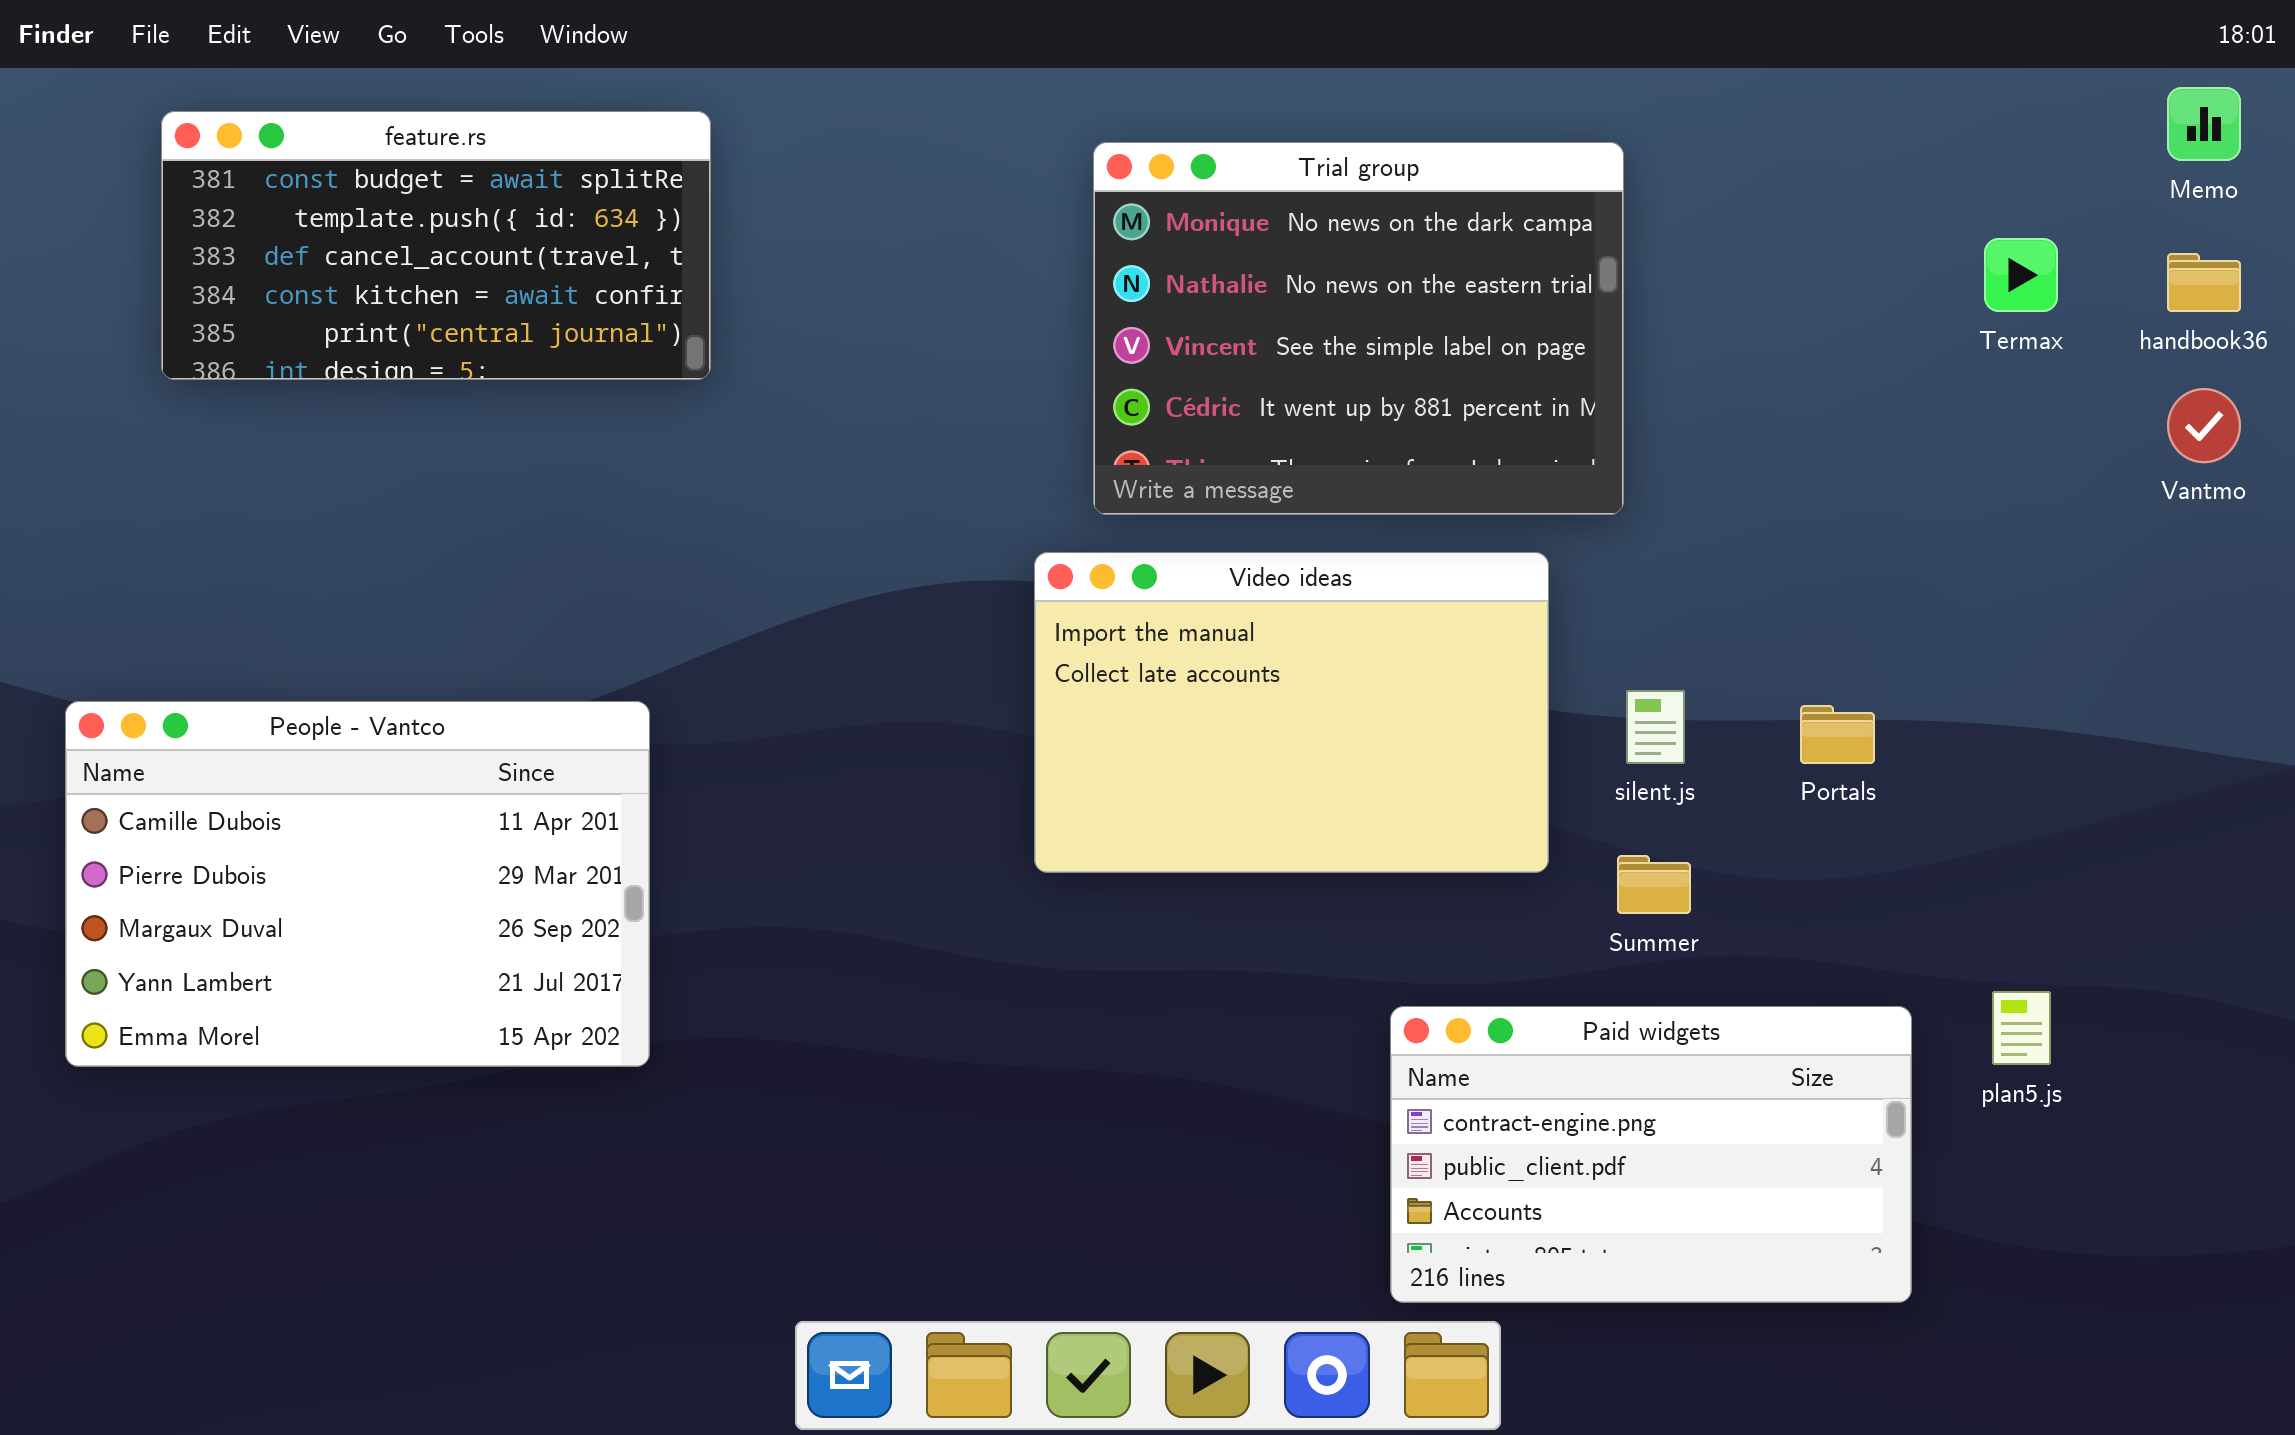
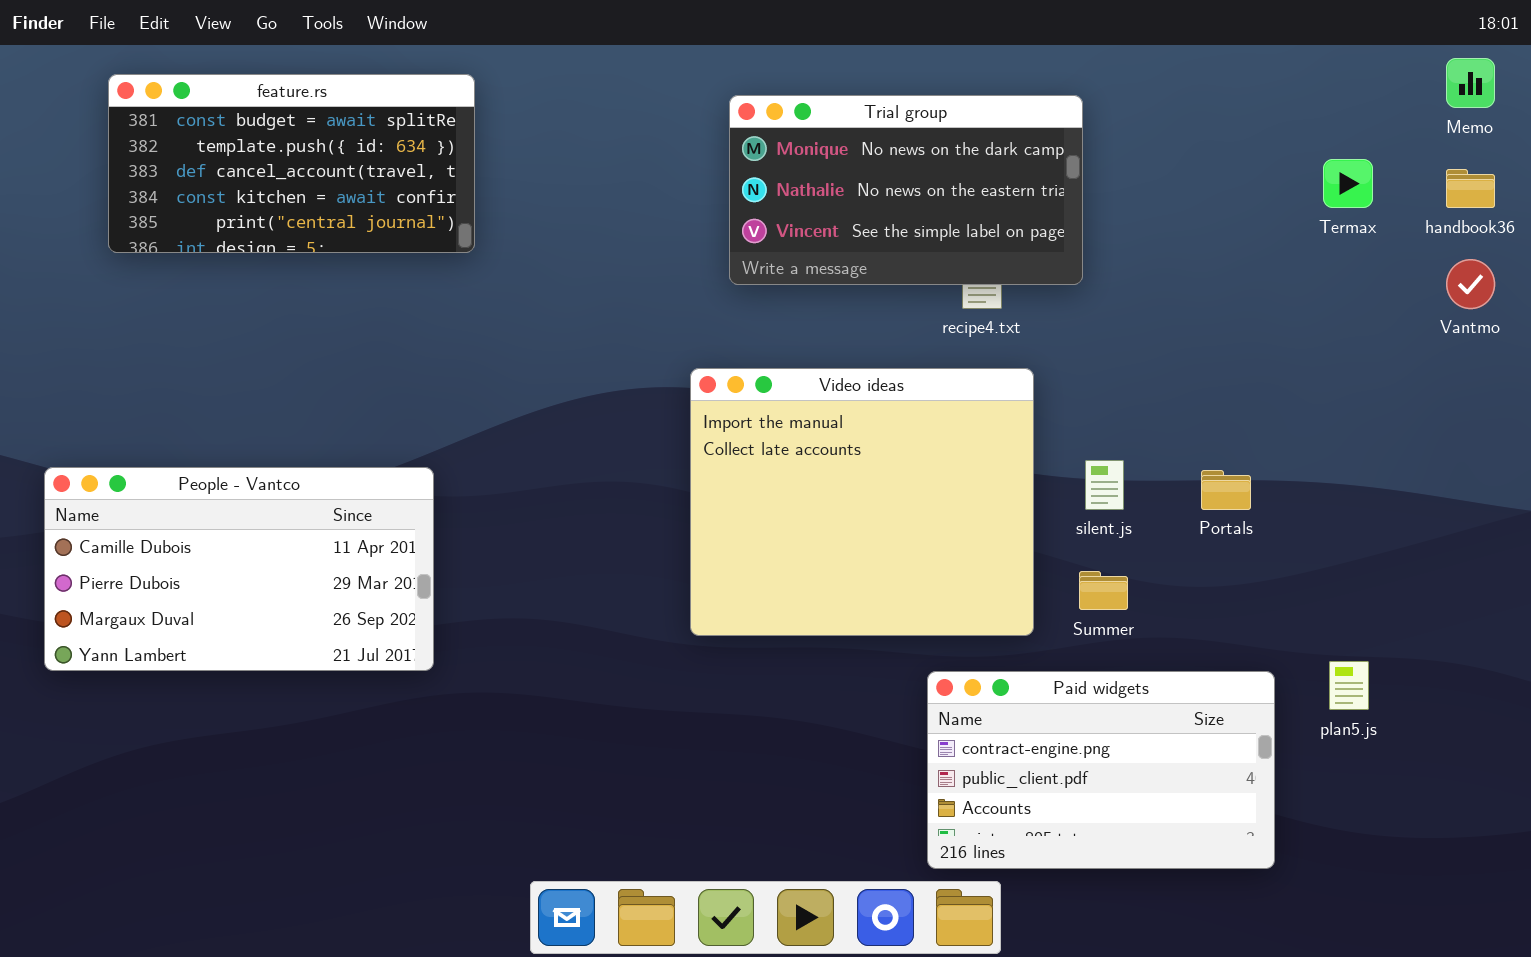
Trial group: [1093,142,1624,515] -> [729,95,1083,285], resized
Video ideas: [1034,552,1549,873] -> [690,368,1034,636], resized
People - Vantco: [65,701,650,1067] -> [44,467,434,671], resized

